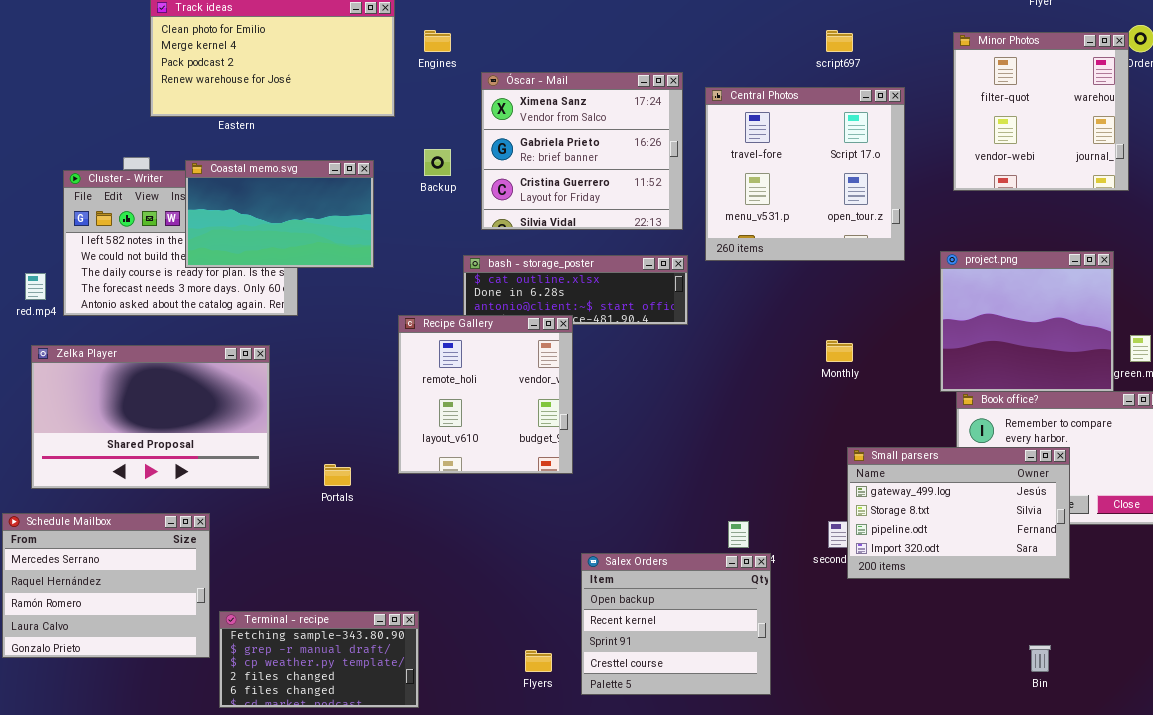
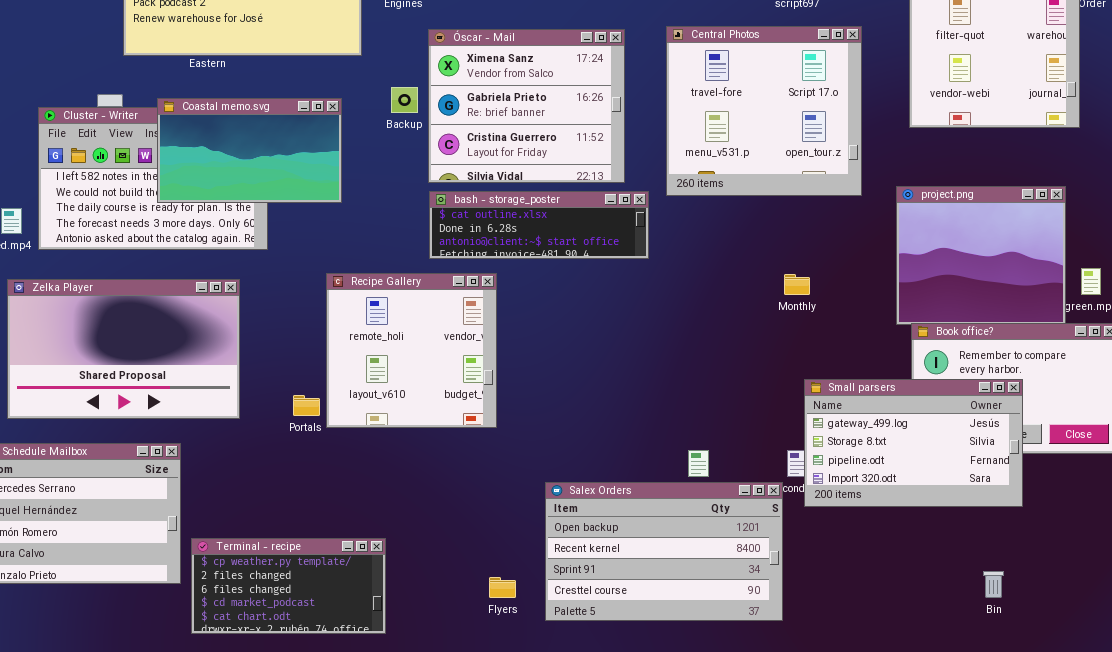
Óscar - Mail: [481,72,683,230] -> [428,29,625,183], moved
Recipe Gallery: [398,315,573,474] -> [326,273,497,428], moved
Salex Orders: [581,553,771,695] -> [545,482,783,621], resized
Terminal - recipe: [219,611,419,708] -> [191,538,386,634], scrolled down 2 rows

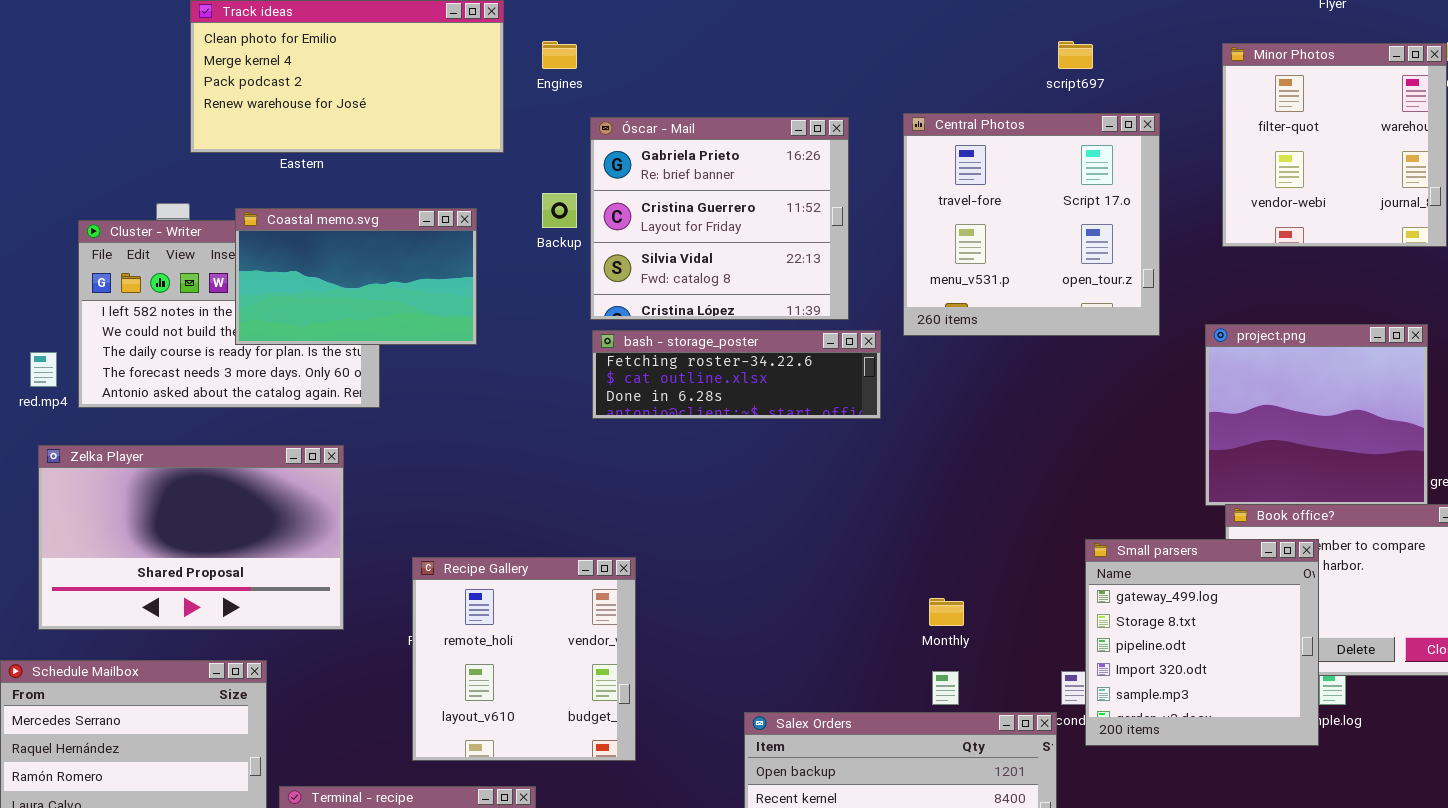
Óscar - Mail: [428,29,625,183] -> [590,117,849,320], scrolled down 1 row
bash - storage_poster: [429,191,649,259] -> [592,330,881,419], scrolled up 1 row
Recipe Gallery: [326,273,497,428] -> [412,557,636,761], moved
Monthly: [784,274,810,295] -> [929,598,964,626], moved
Small parsers: [804,379,1023,507] -> [1085,539,1319,746], resized

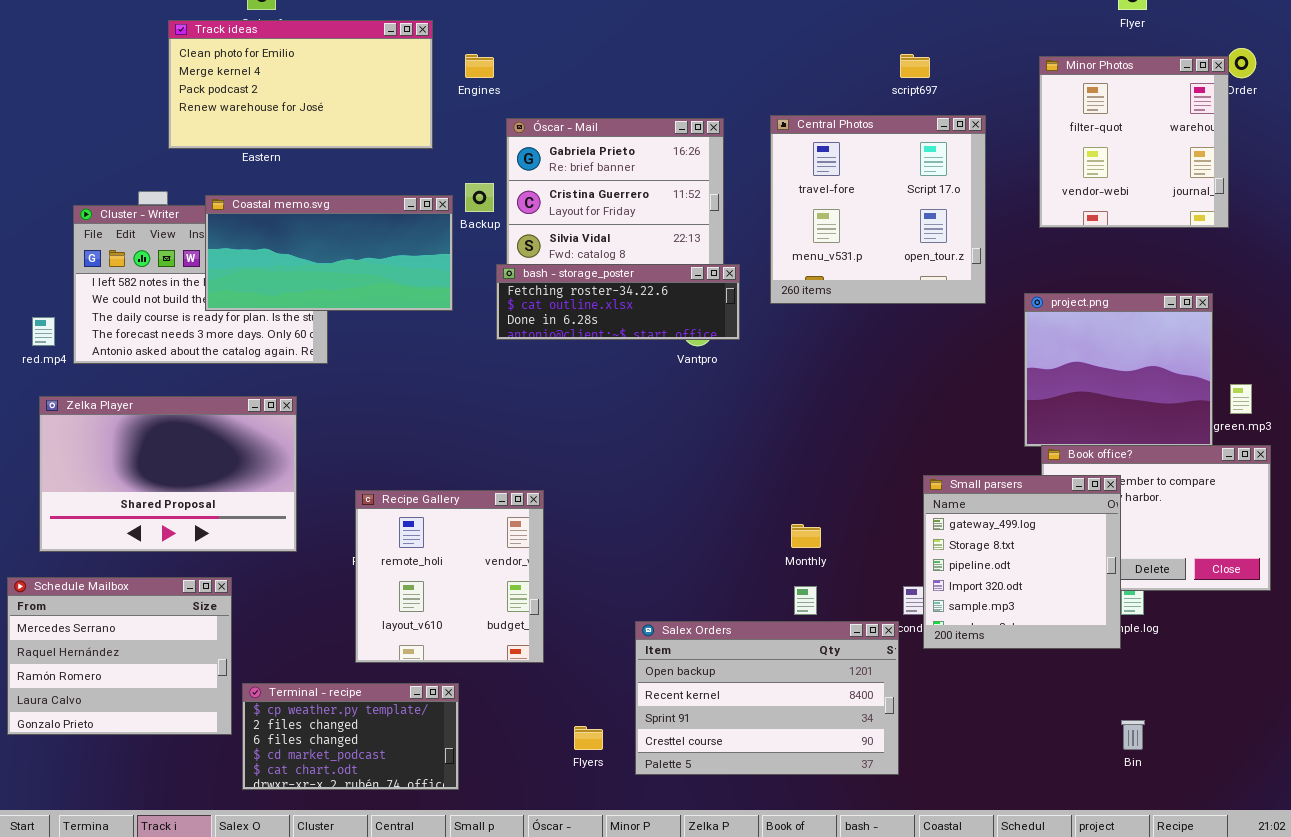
Coastal memo.svg: [235,208,477,345] -> [205,195,453,311], resized
bash - storage_poster: [592,330,881,419] -> [496,264,740,340], moved

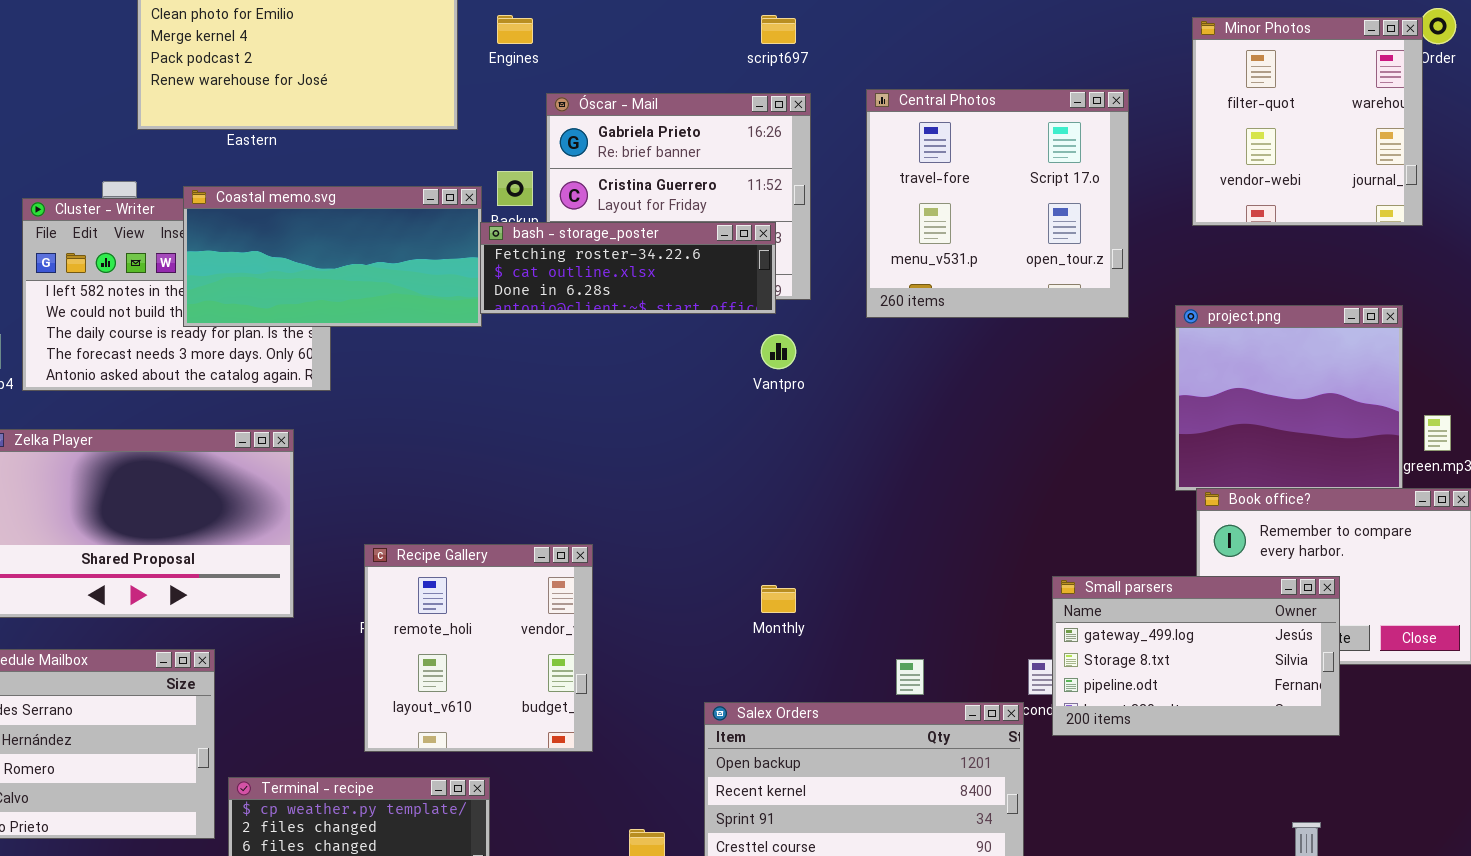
script697: [900,54,930,78] -> [761,15,796,44], moved
bash - storage_poster: [496,264,740,340] -> [480,222,776,314], moved
Small parsers: [923,475,1121,649] -> [1052,576,1340,736], resized
Monthly: [791,524,821,548] -> [761,585,796,613], moved

